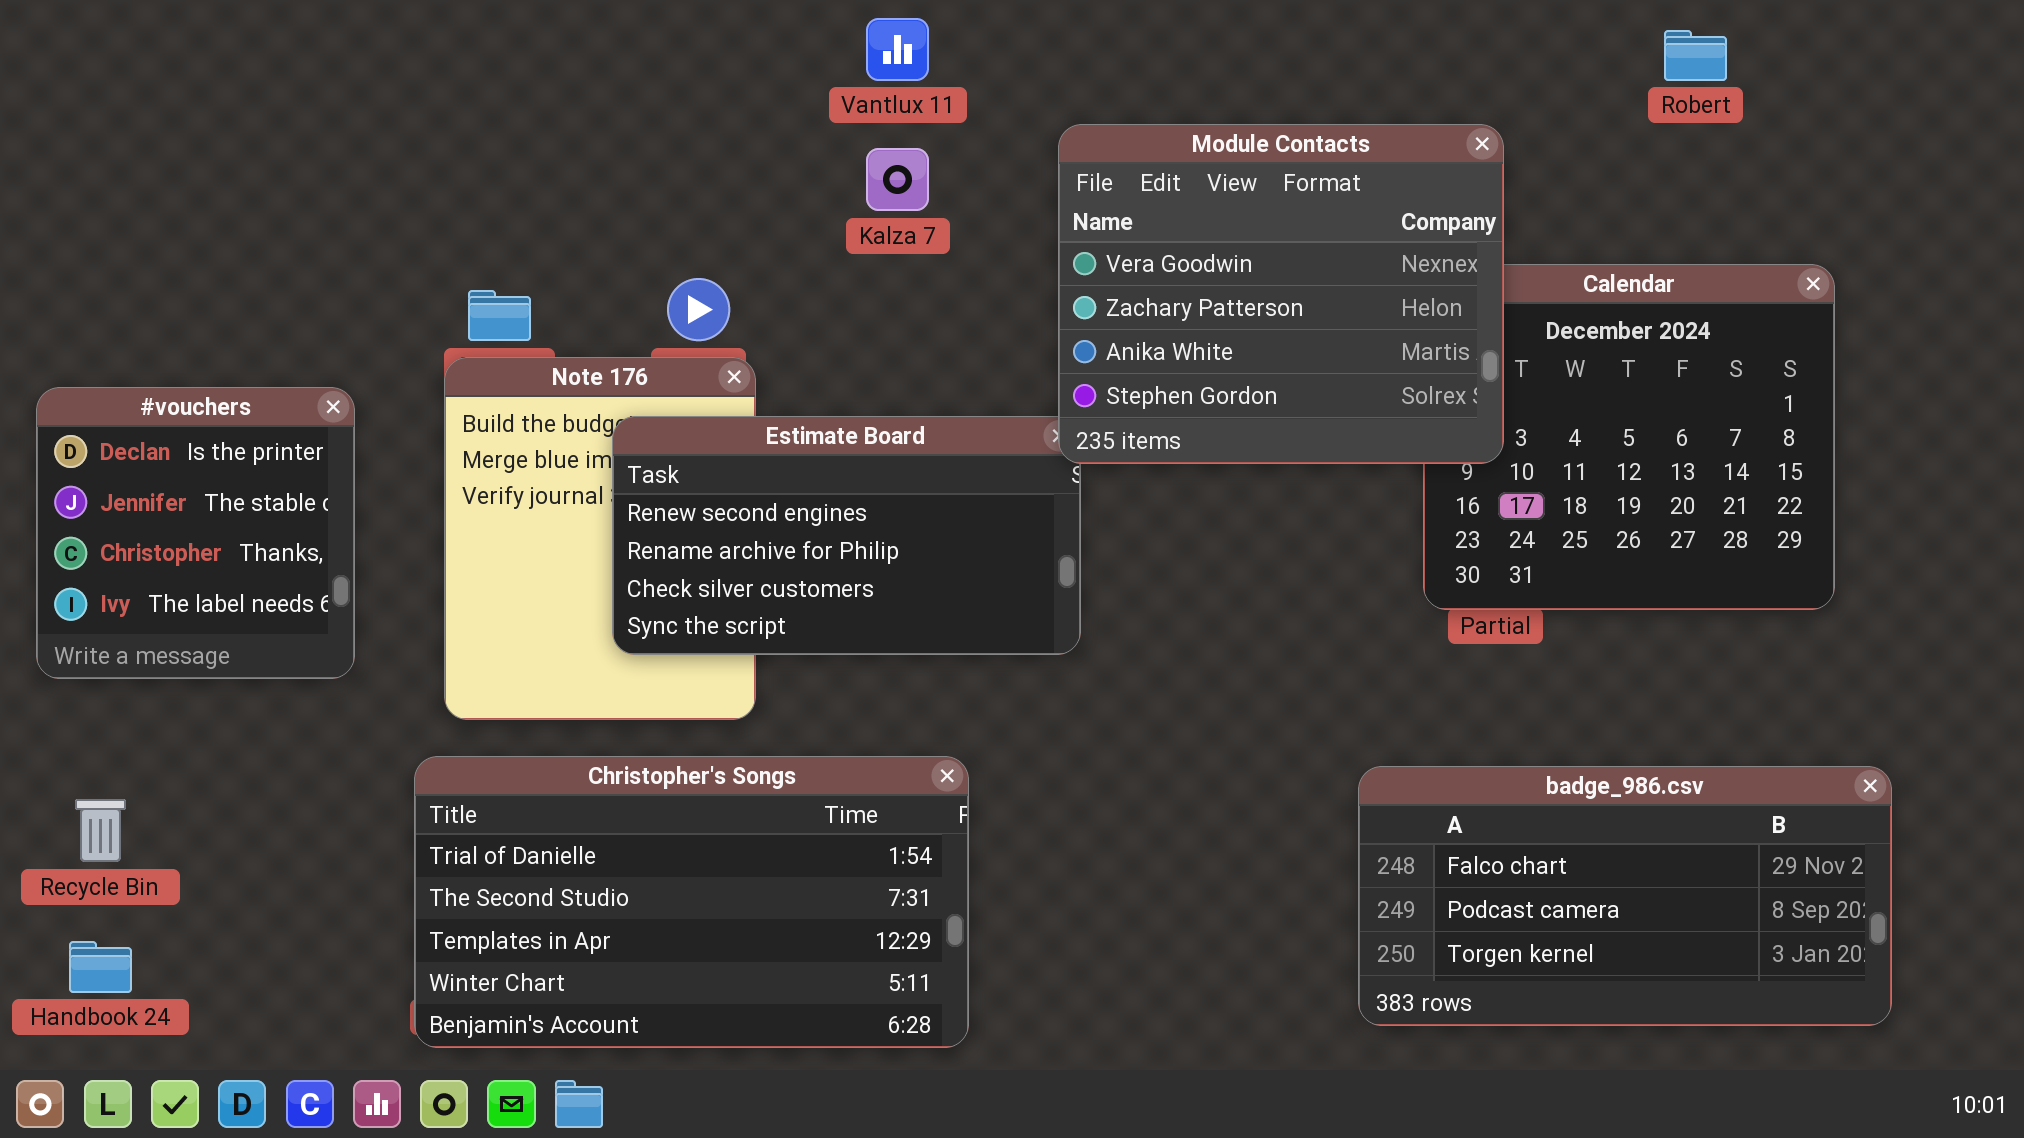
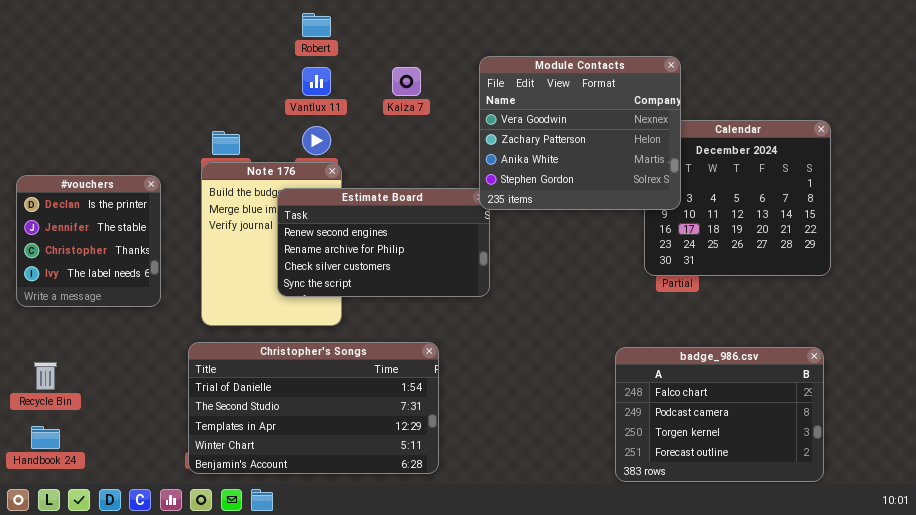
Vantlux 11: [866,18,929,81] -> [302,67,331,96], moved
Robert: [1664,30,1727,81] -> [302,13,331,37], moved
badge_986.csv: [1358,766,1892,1026] -> [615,347,824,482], resized

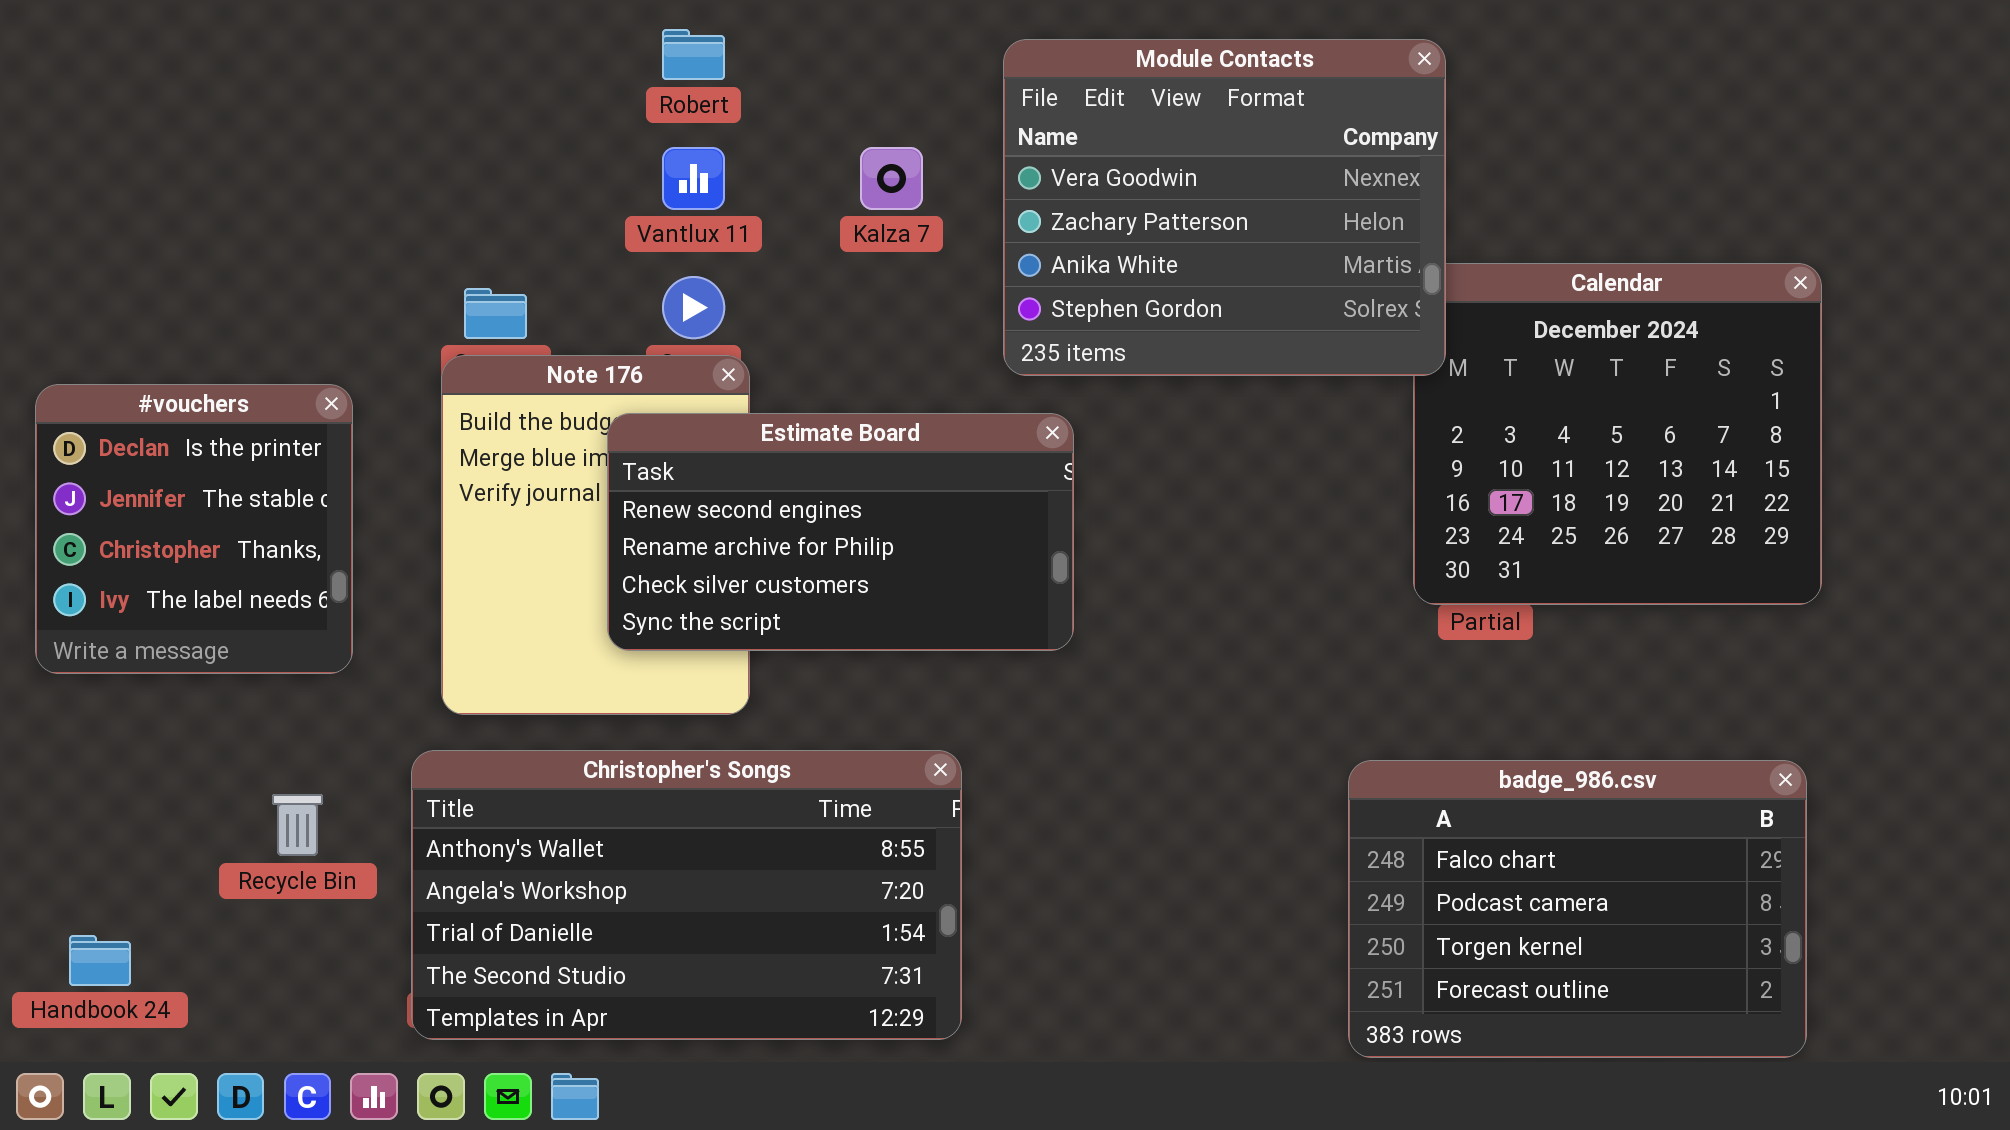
Module Contacts: [479,56,681,210] -> [1003,39,1446,376], moved
Christopher's Songs: [188,342,439,474] -> [411,750,962,1040], scrolled up 2 rows
Recycle Bin: [34,362,57,390] -> [272,794,323,856], moved

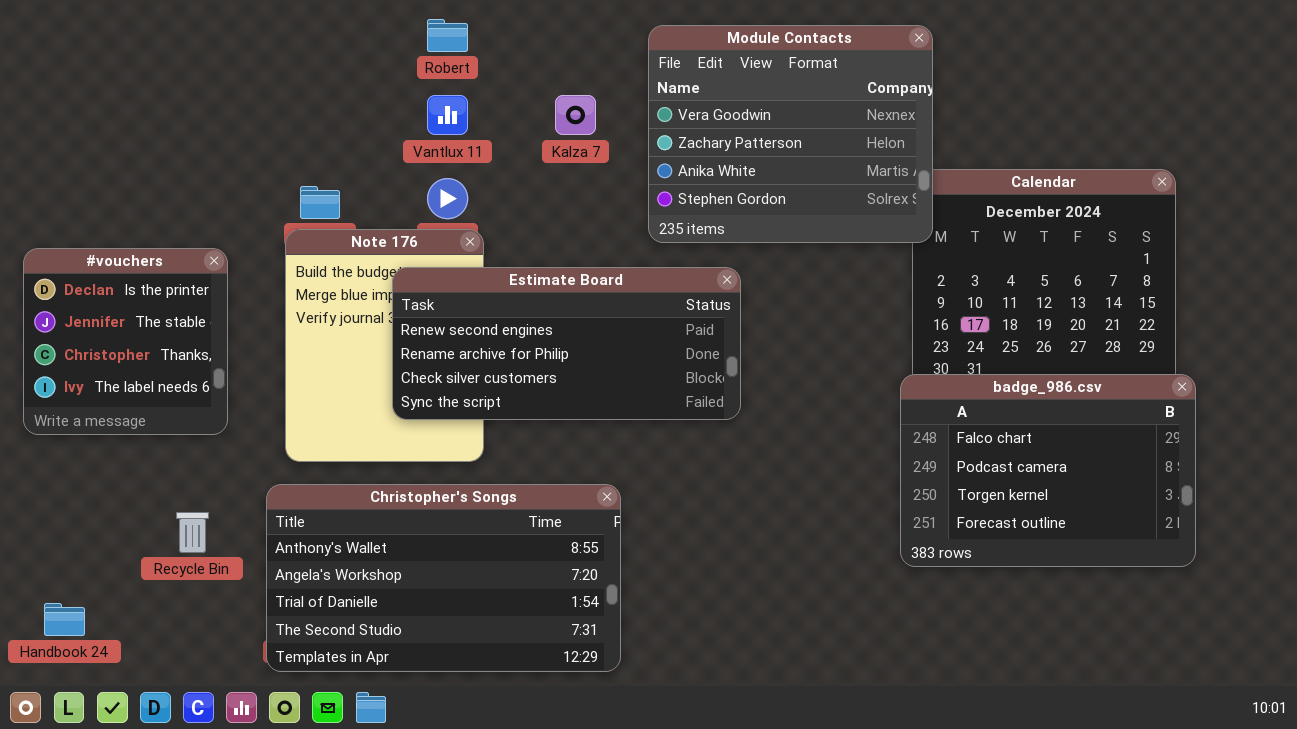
Estimate Board: [607,413,1074,651] -> [392,267,741,420], resized
badge_986.csv: [1348,760,1807,1058] -> [900,374,1196,567], moved

